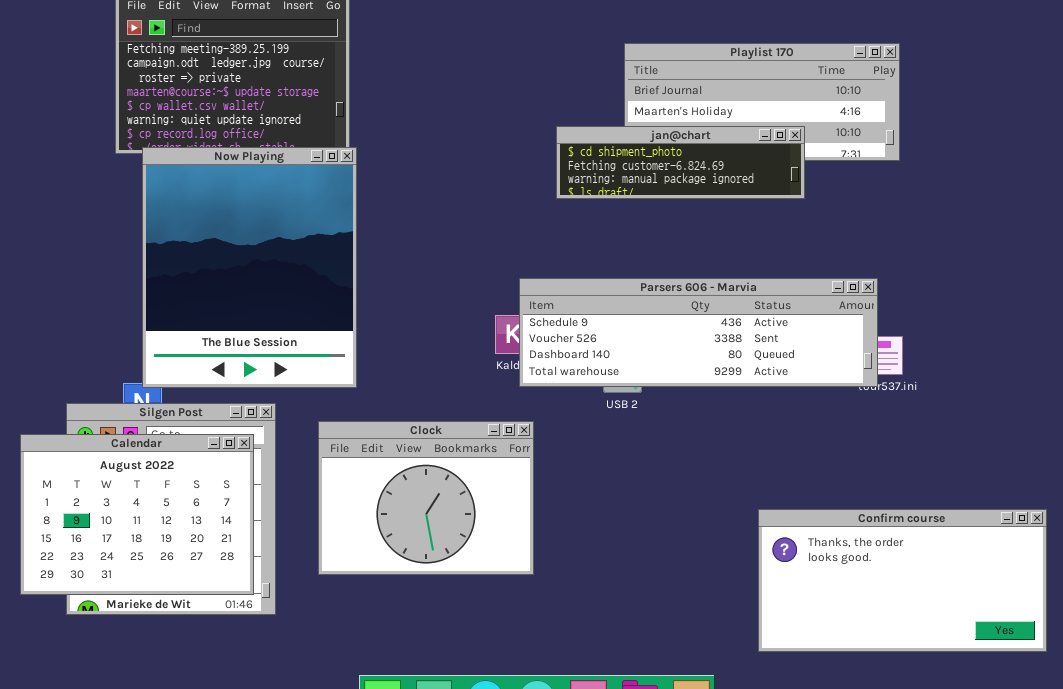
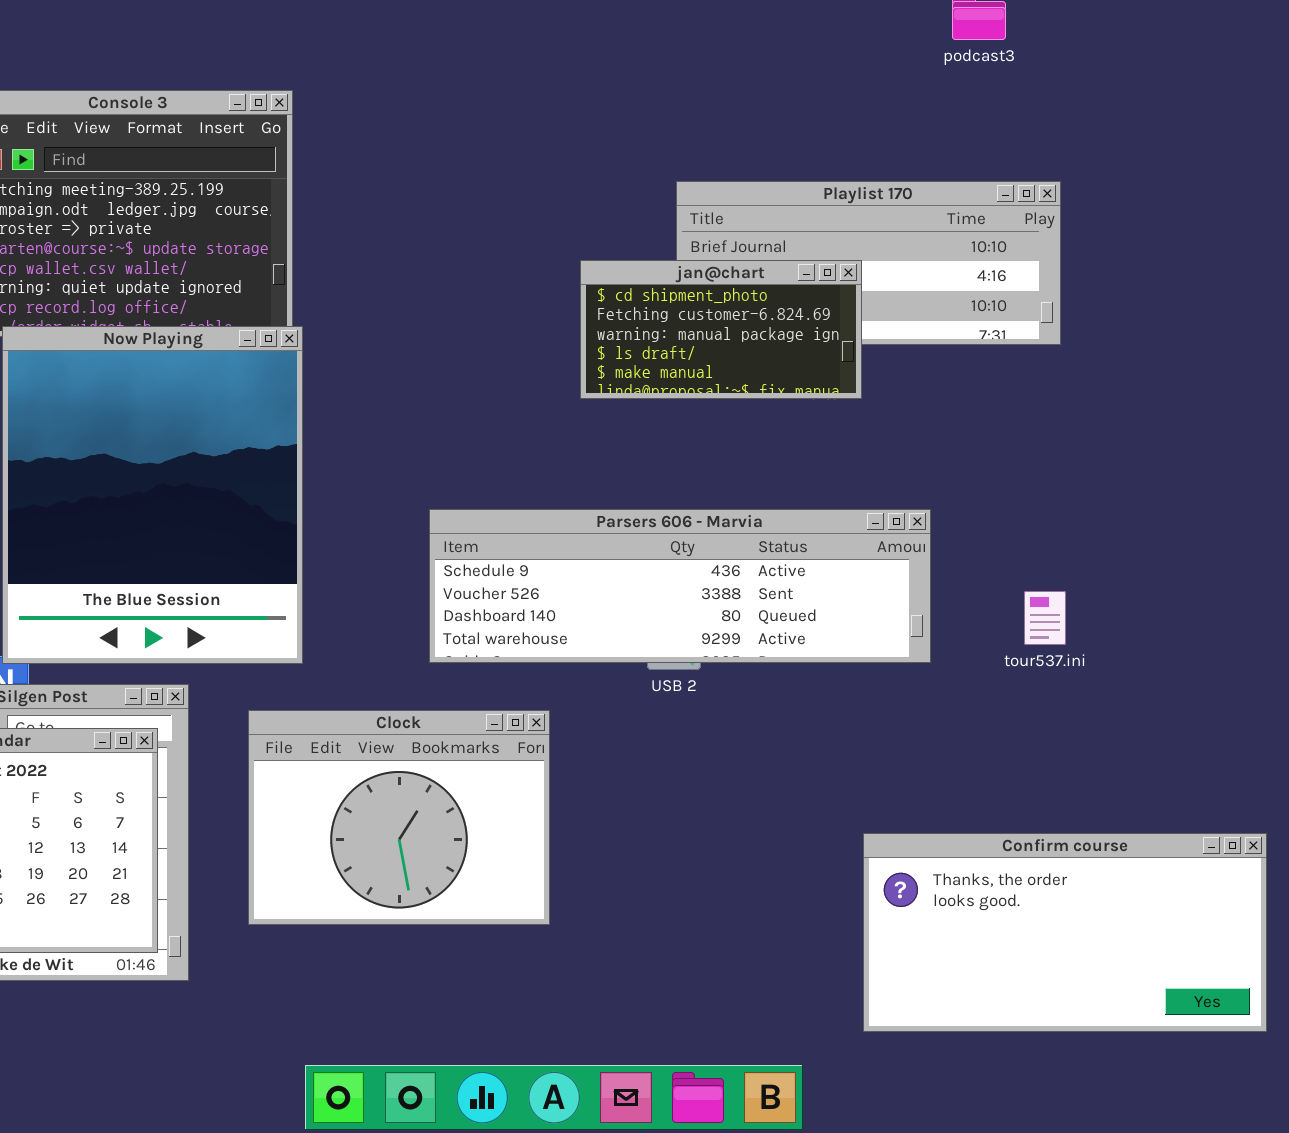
jan@chart: [556,126,805,199] -> [580,260,862,399], resized
Parsers 606 - Marvia: [519,278,878,387] -> [429,509,931,663], moved

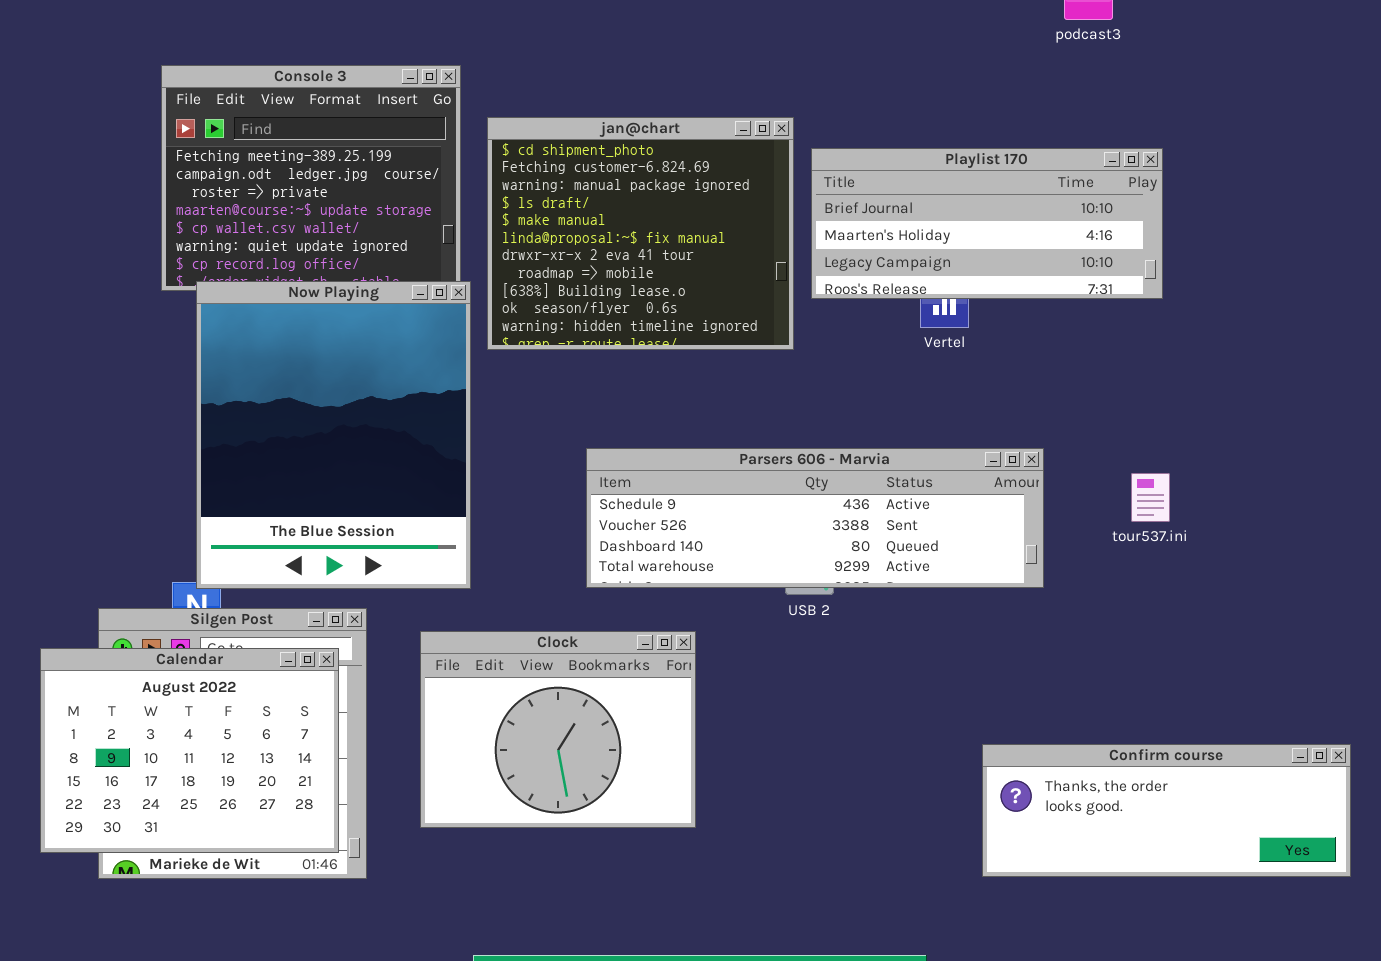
jan@chart: [580,260,862,399] -> [487,117,794,350], moved, resized
tour537.ini: [1024,591,1066,645] -> [1131,473,1170,522], moved
Confirm course: [863,833,1267,1032] -> [982,744,1351,877], resized

